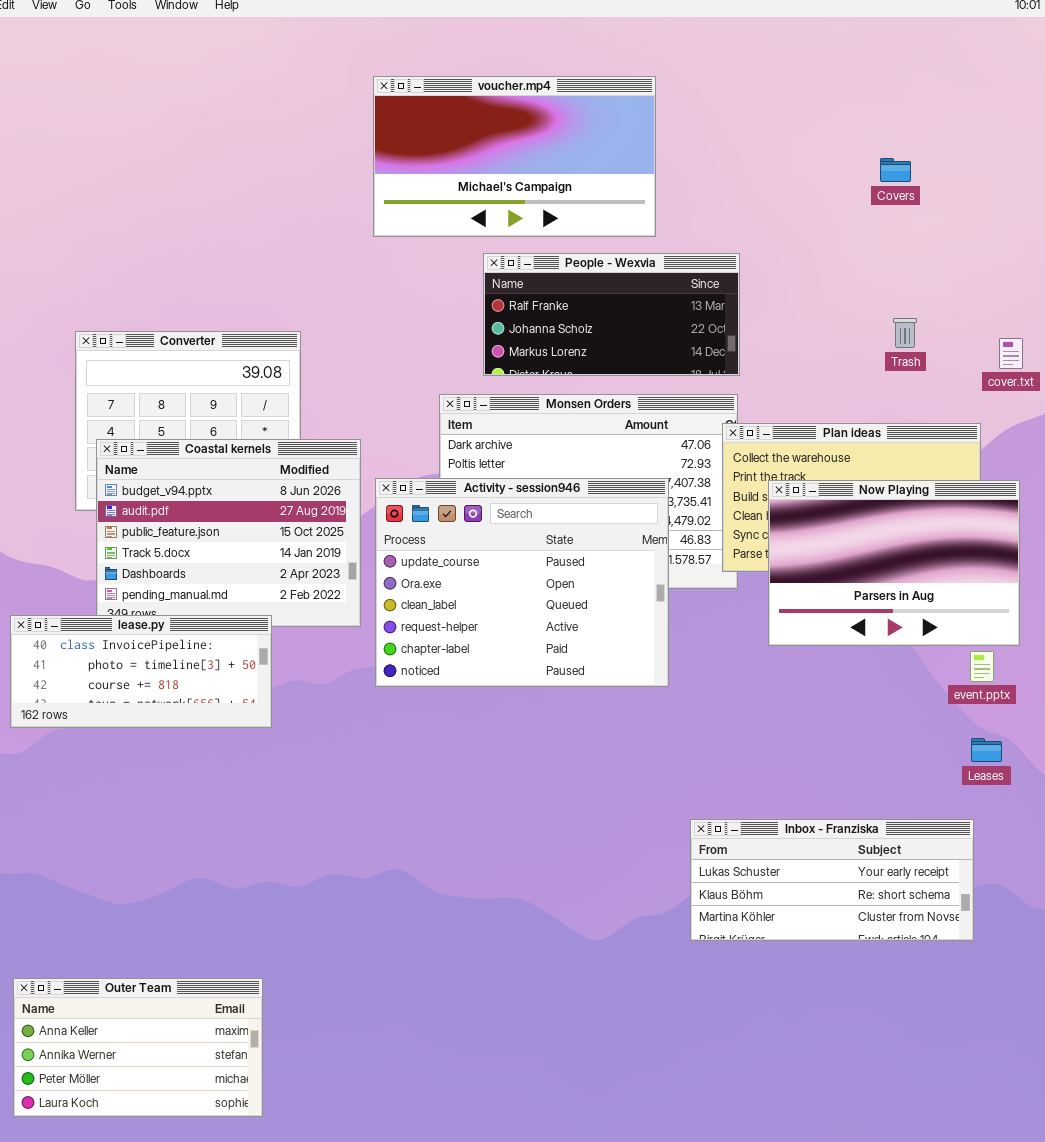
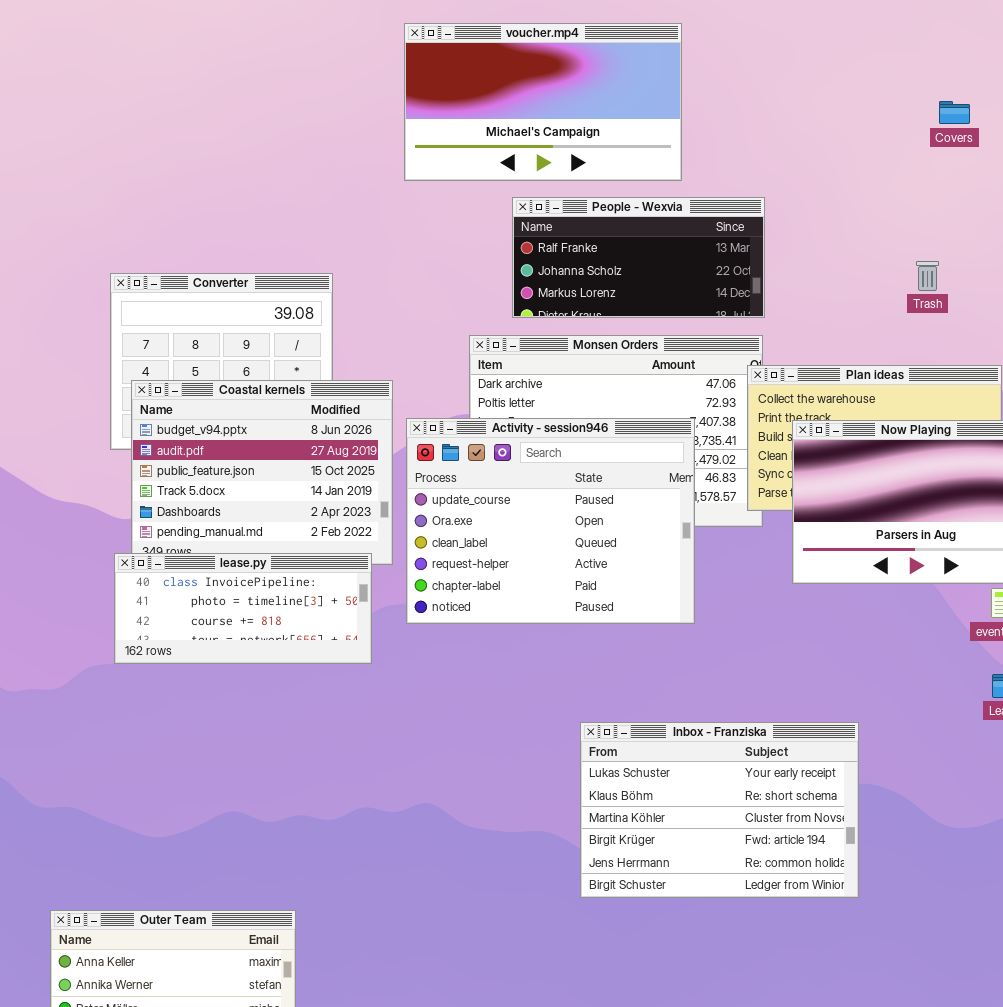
Covers: [880,158,911,182] -> [939,101,970,124], moved
lease.py: [10,615,272,728] -> [114,553,372,664], moved
Inbox - Franziska: [690,819,974,941] -> [580,722,859,898], moved, resized

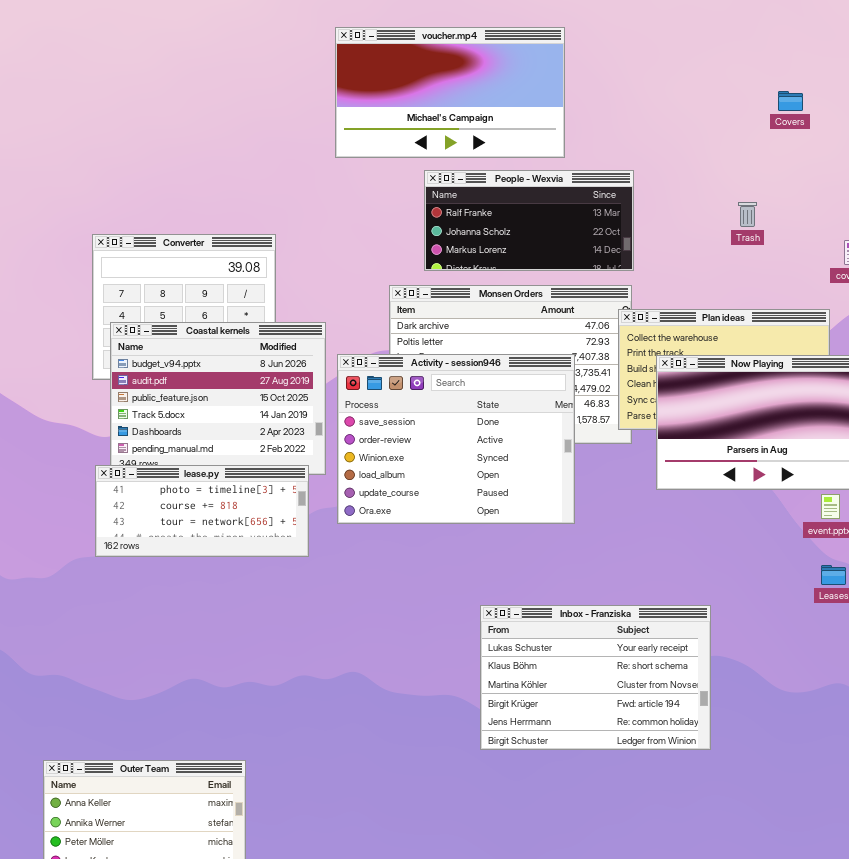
Trash: [916,261,939,291] -> [738,202,757,227], moved
Activity - session946: [406,418,695,624] -> [337,354,575,524], scrolled up 4 rows
lease.py: [114,553,372,664] -> [95,465,309,557], scrolled down 1 row

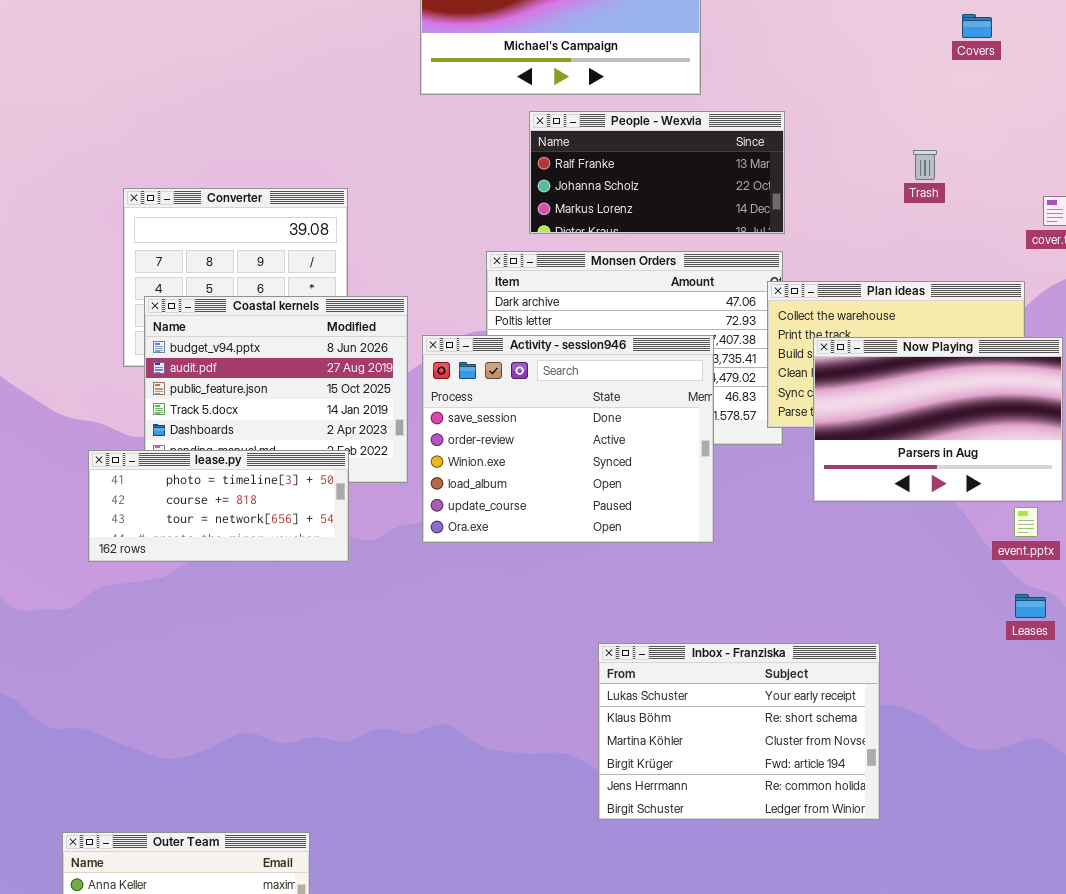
lease.py: [95,465,309,557] -> [88,450,349,562], moved

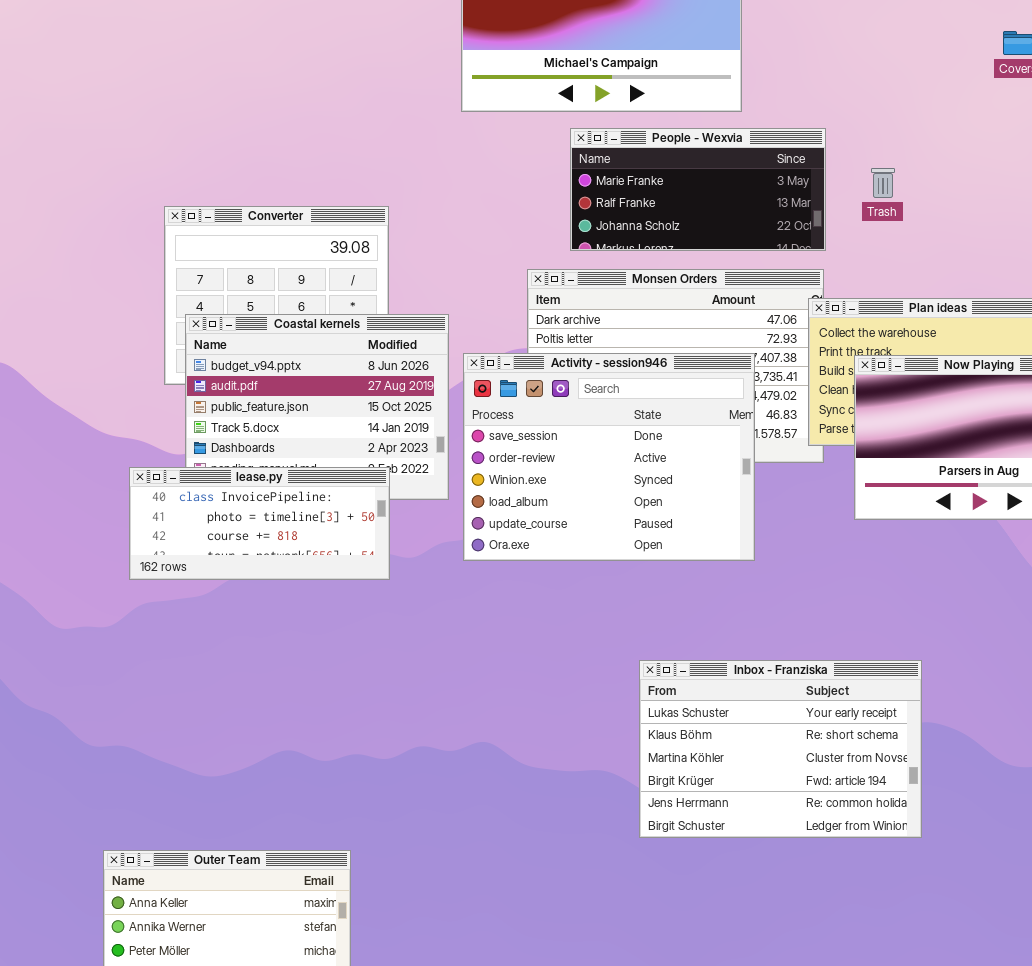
People - Wexvia: [529,111,785,234] -> [570,128,826,251], scrolled up 1 row
Trash: [913,150,937,180] -> [871,168,895,198], moved
lease.py: [88,450,349,562] -> [129,467,390,580], scrolled up 1 row

